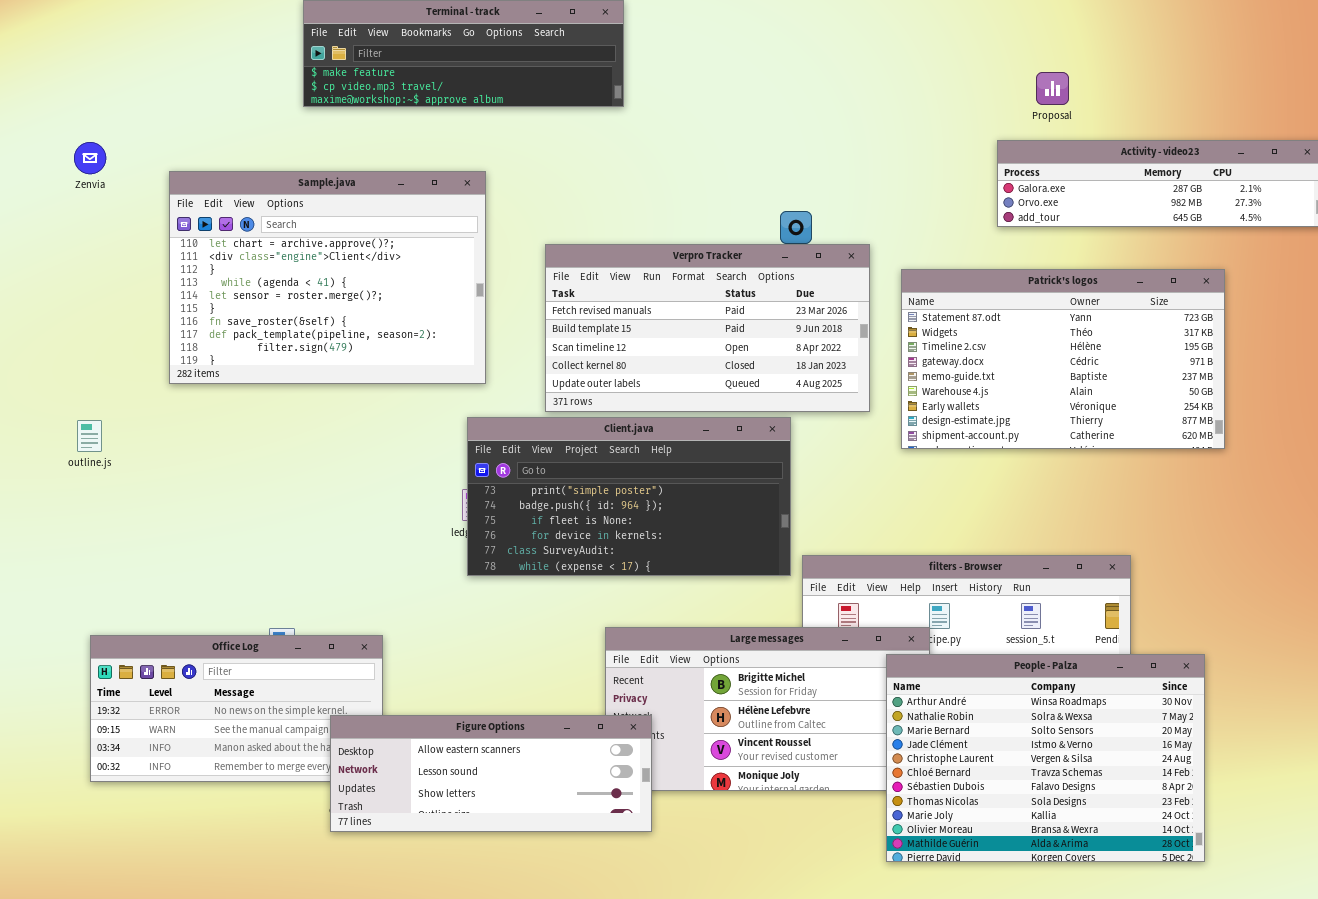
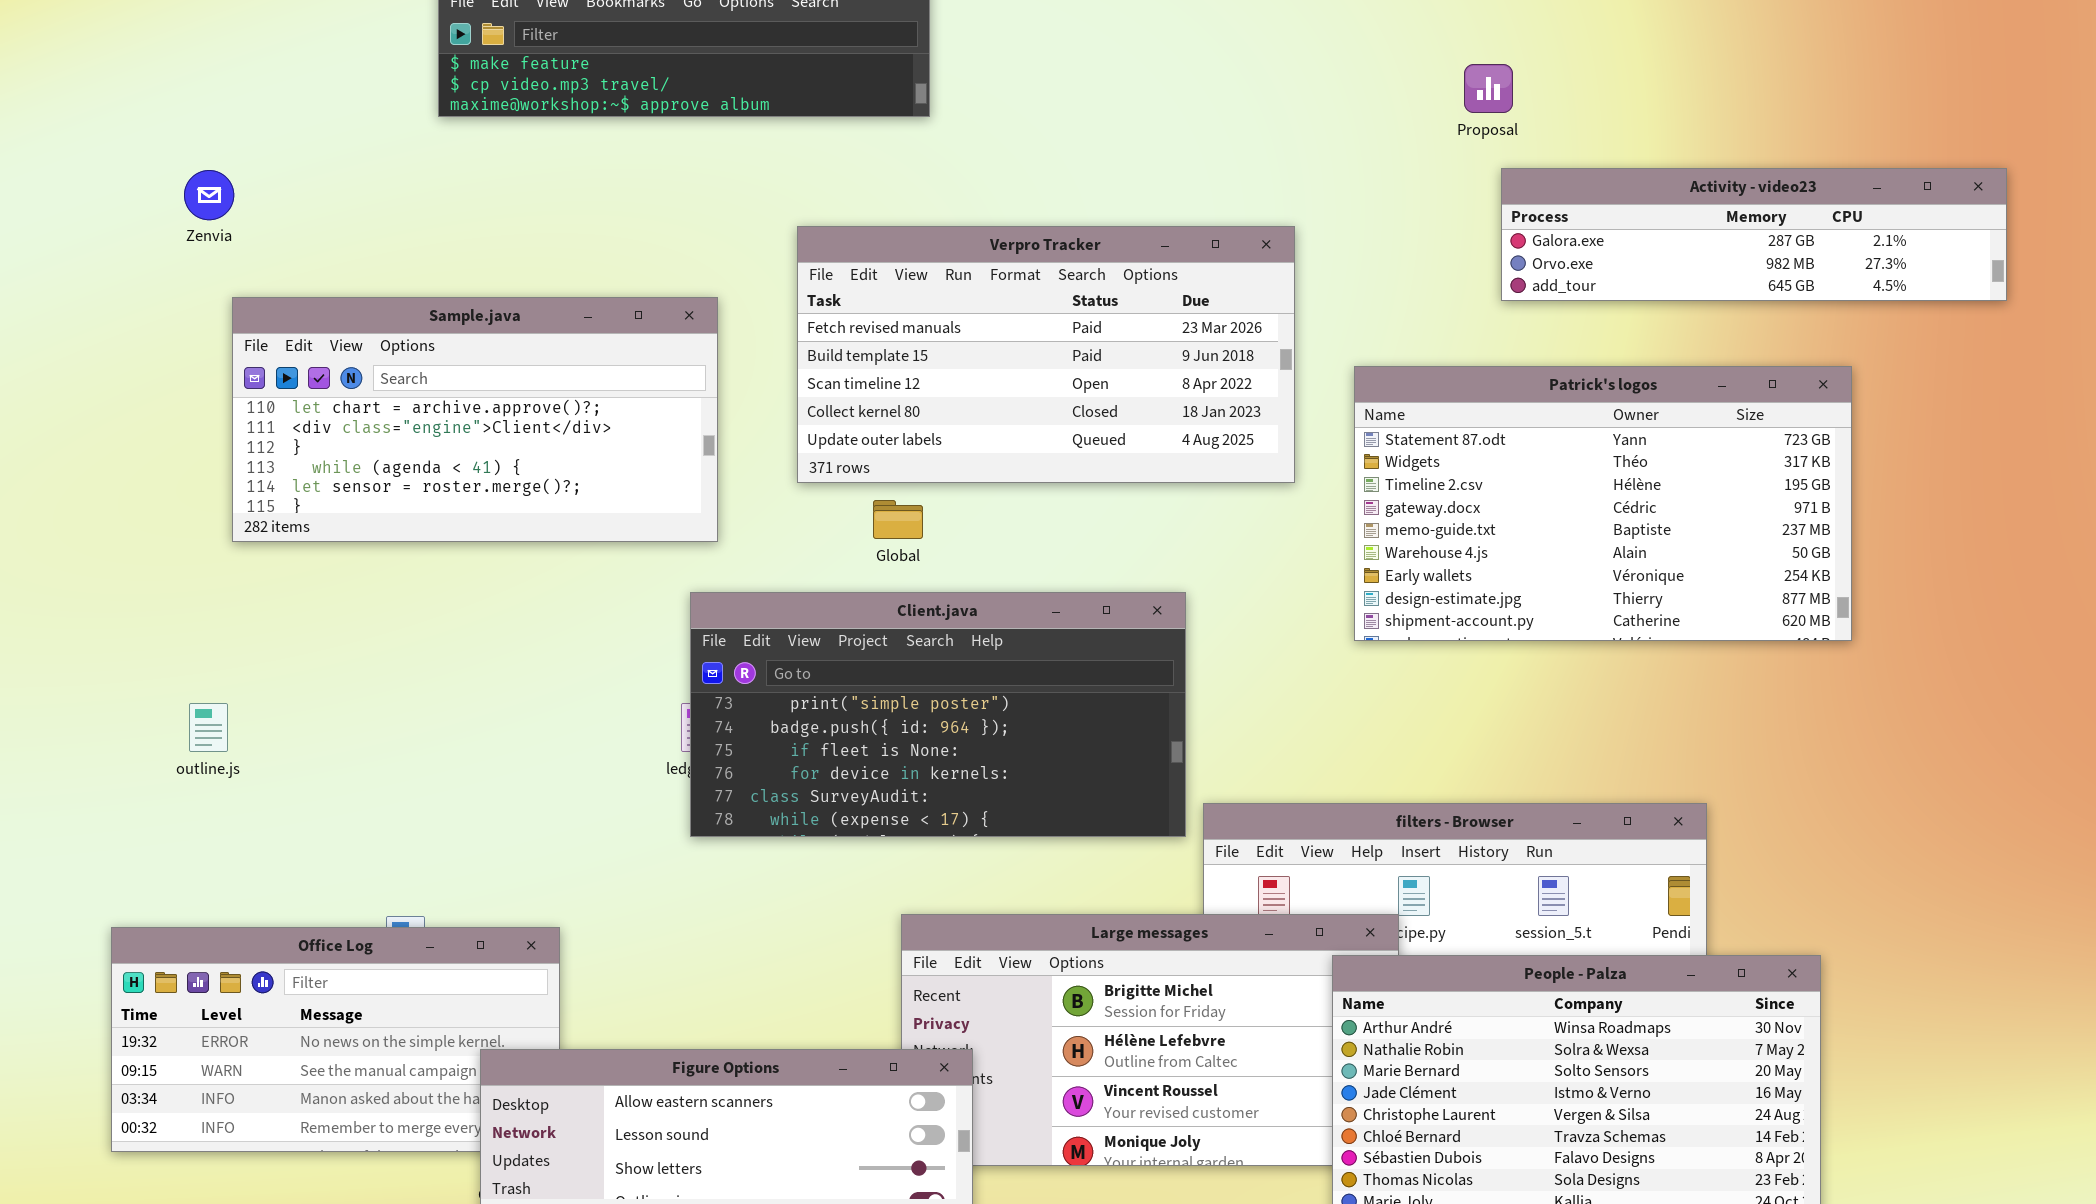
Proposal: [1036,72,1069,105] -> [1464,64,1513,113], moved
Zenvia: [74,142,106,174] -> [184,170,234,220], moved
Sample.java: [169,171,486,384] -> [232,297,718,542], resized
Verpro Tracker: [545,244,870,412] -> [797,226,1295,483], moved
outline.js: [77,420,102,452] -> [189,703,228,752], moved

